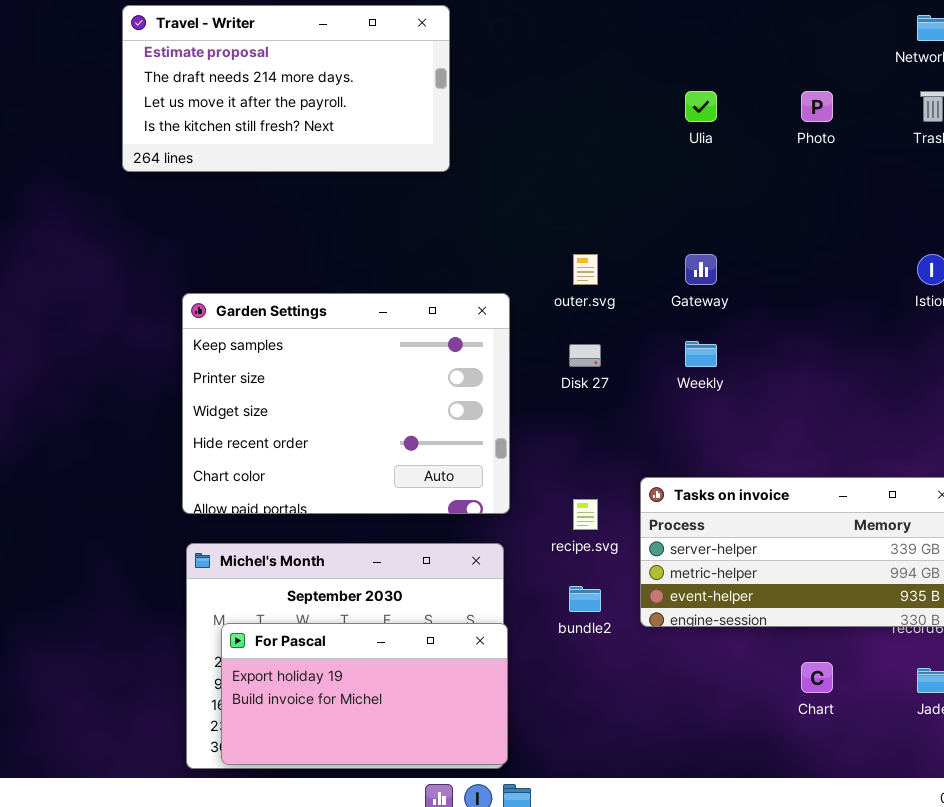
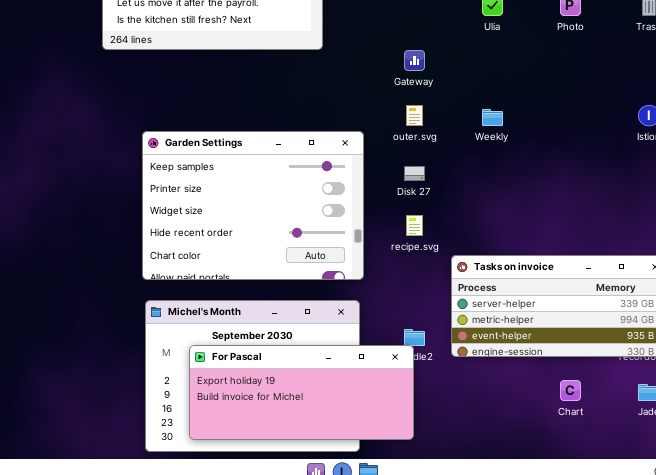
Gateway: [685,254,717,285] -> [404,50,425,71], moved
Weekly: [685,341,717,367] -> [482,109,503,126], moved
recipe.svg: [573,499,598,530] -> [406,215,423,236], moved
For Pascal: [221,623,508,765] -> [189,345,414,440], moved, resized

